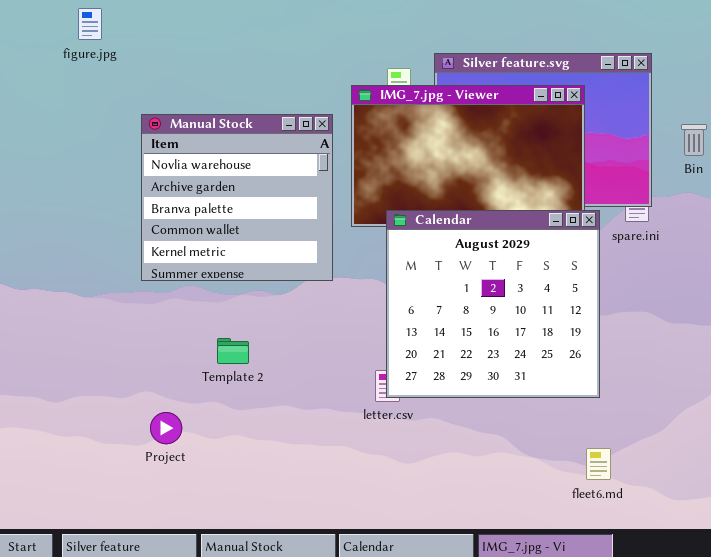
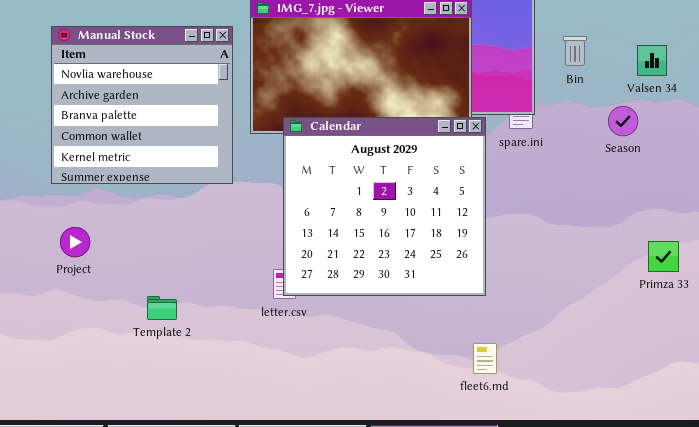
Template 2: [217,338,249,364] -> [147,296,177,320], moved
Project: [150,412,182,444] -> [60,227,90,257], moved

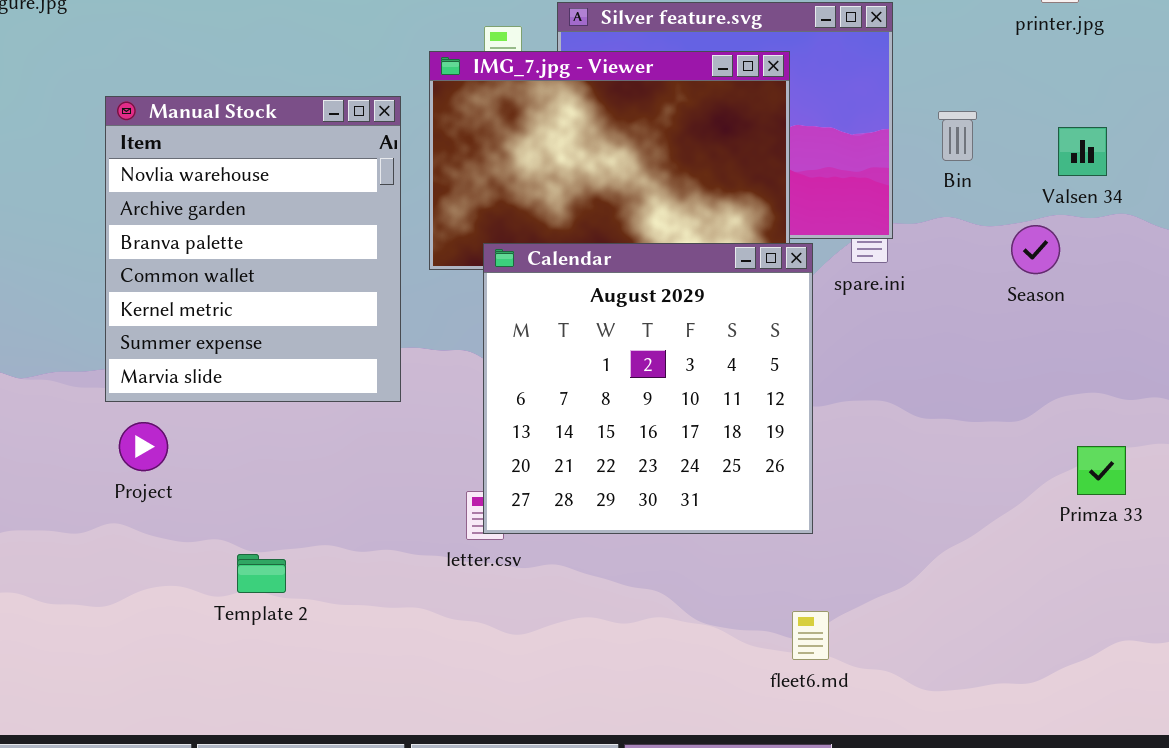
Manual Stock: [51,26,233,184] -> [105,96,401,402], resized
Template 2: [147,296,177,320] -> [237,554,286,593], moved

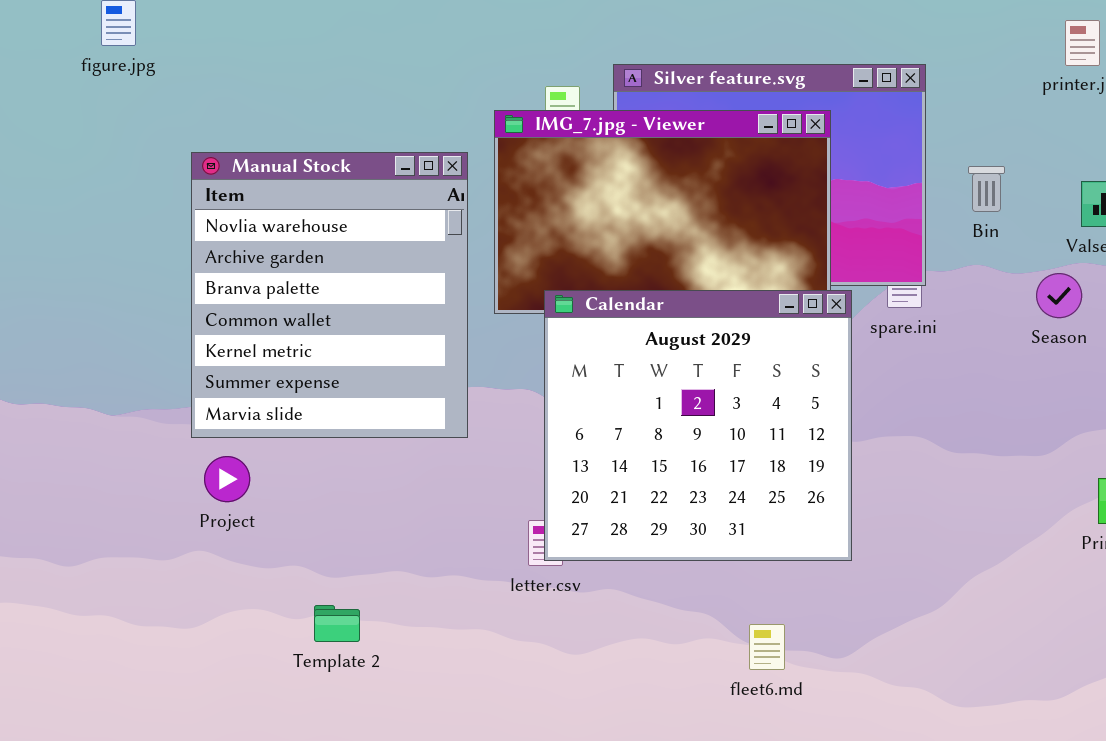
Template 2: [237,554,286,593] -> [314,605,360,642], moved
fleet6.md: [792,611,829,660] -> [749,624,785,670], moved

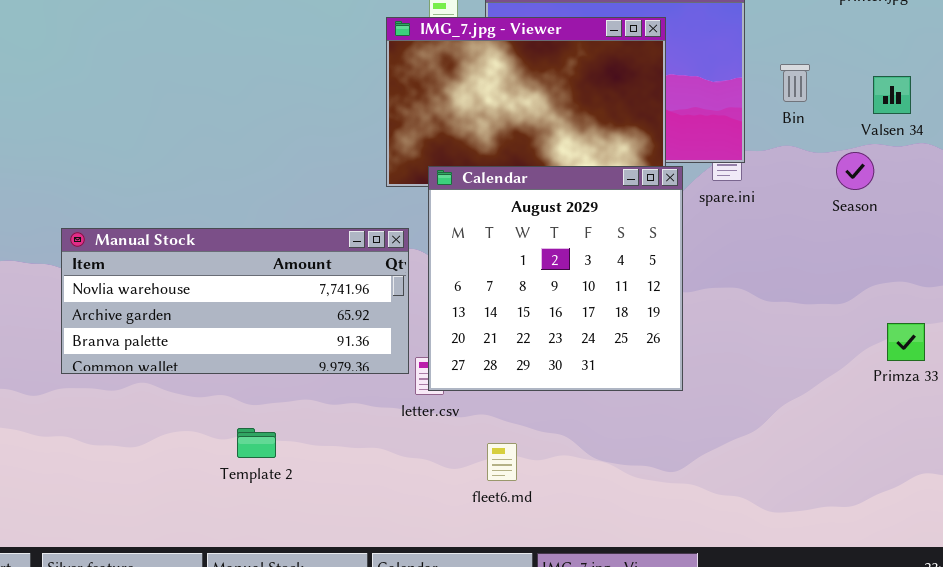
Manual Stock: [191,152,468,438] -> [61,228,409,374], moved, resized
fleet6.md: [749,624,785,670] -> [487,443,517,481], moved

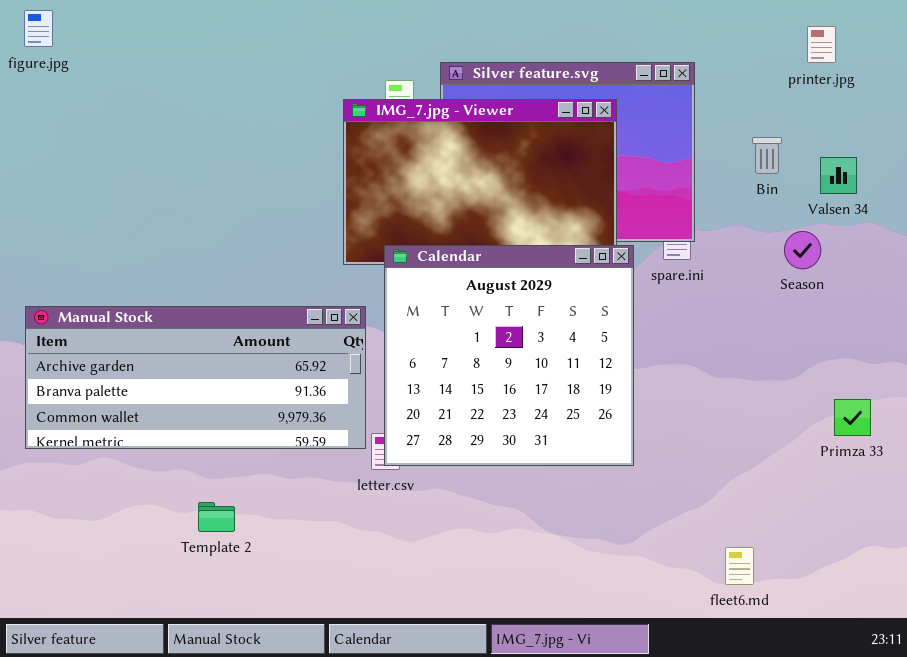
Bin: [780,64,810,102] -> [752,137,782,174], moved
Manual Stock: [61,228,409,374] -> [25,306,366,449], scrolled down 1 row
fleet6.md: [487,443,517,481] -> [725,547,754,585], moved

